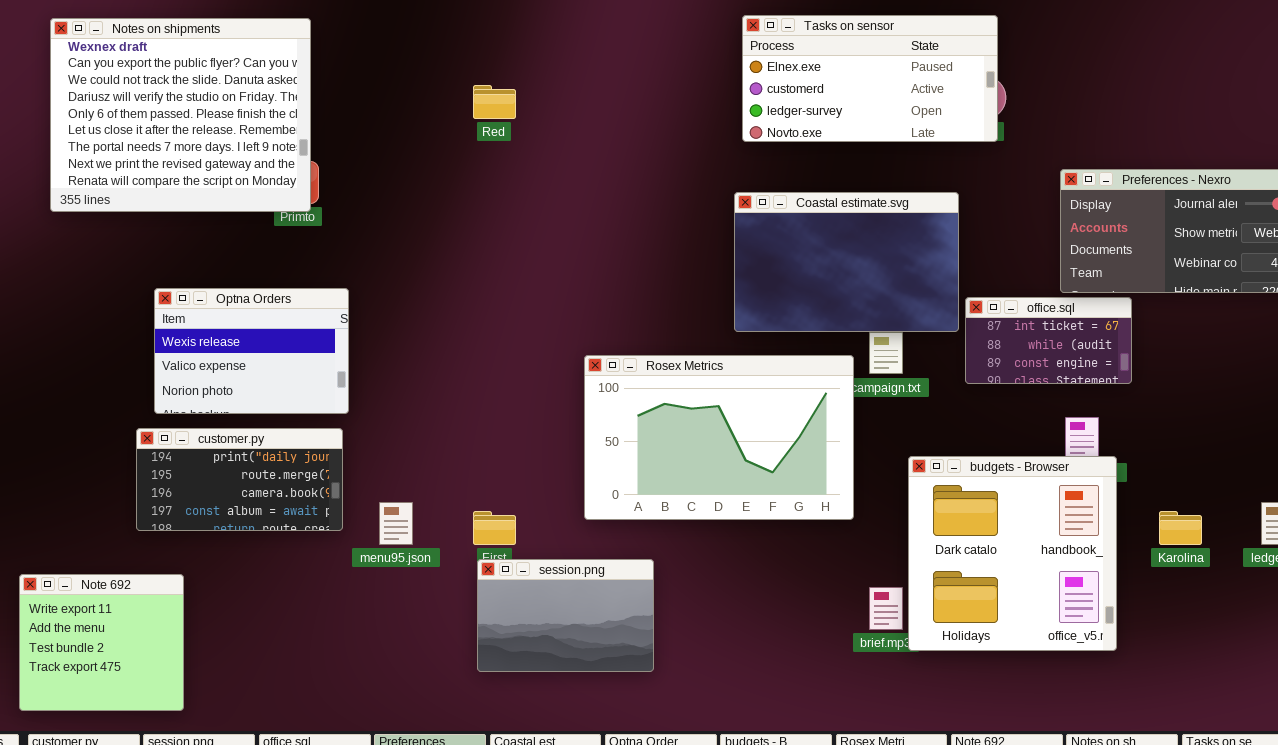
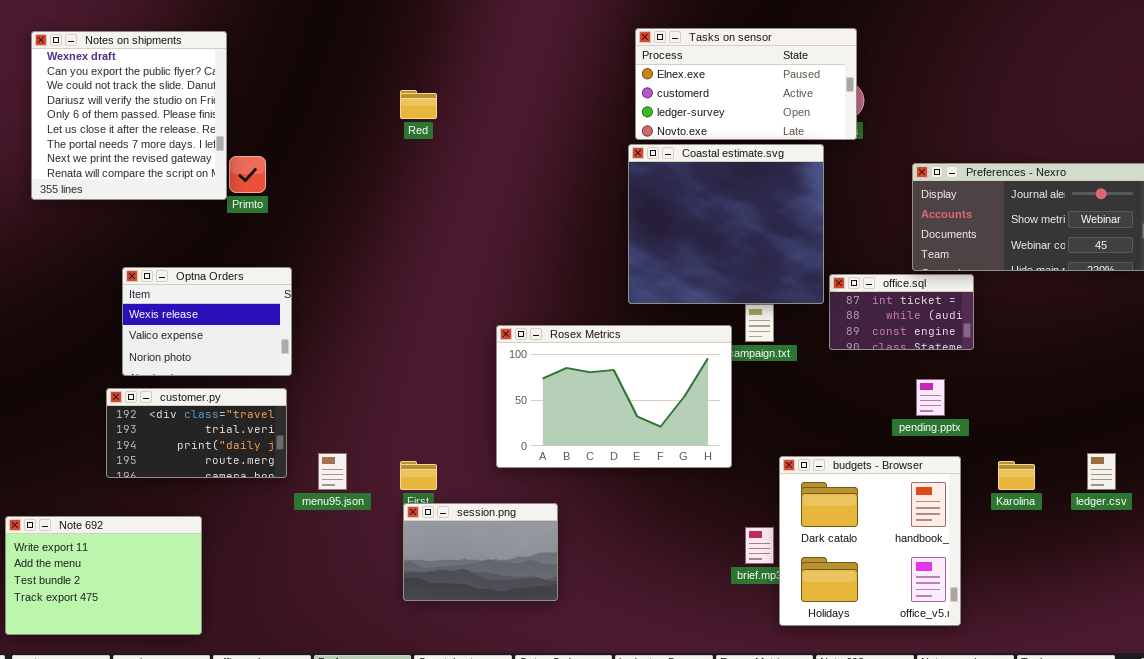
Notes on shipments: [50,18,311,212] -> [31,31,227,200], resized
Coastal estimate.svg: [734,192,959,332] -> [628,144,824,304], resized
customer.py: [136,428,343,531] -> [106,388,287,478], scrolled up 2 rows
budgets - Browser: [908,456,1117,651] -> [779,456,961,626], moved
Note 692: [19,574,184,711] -> [5,516,202,635], resized

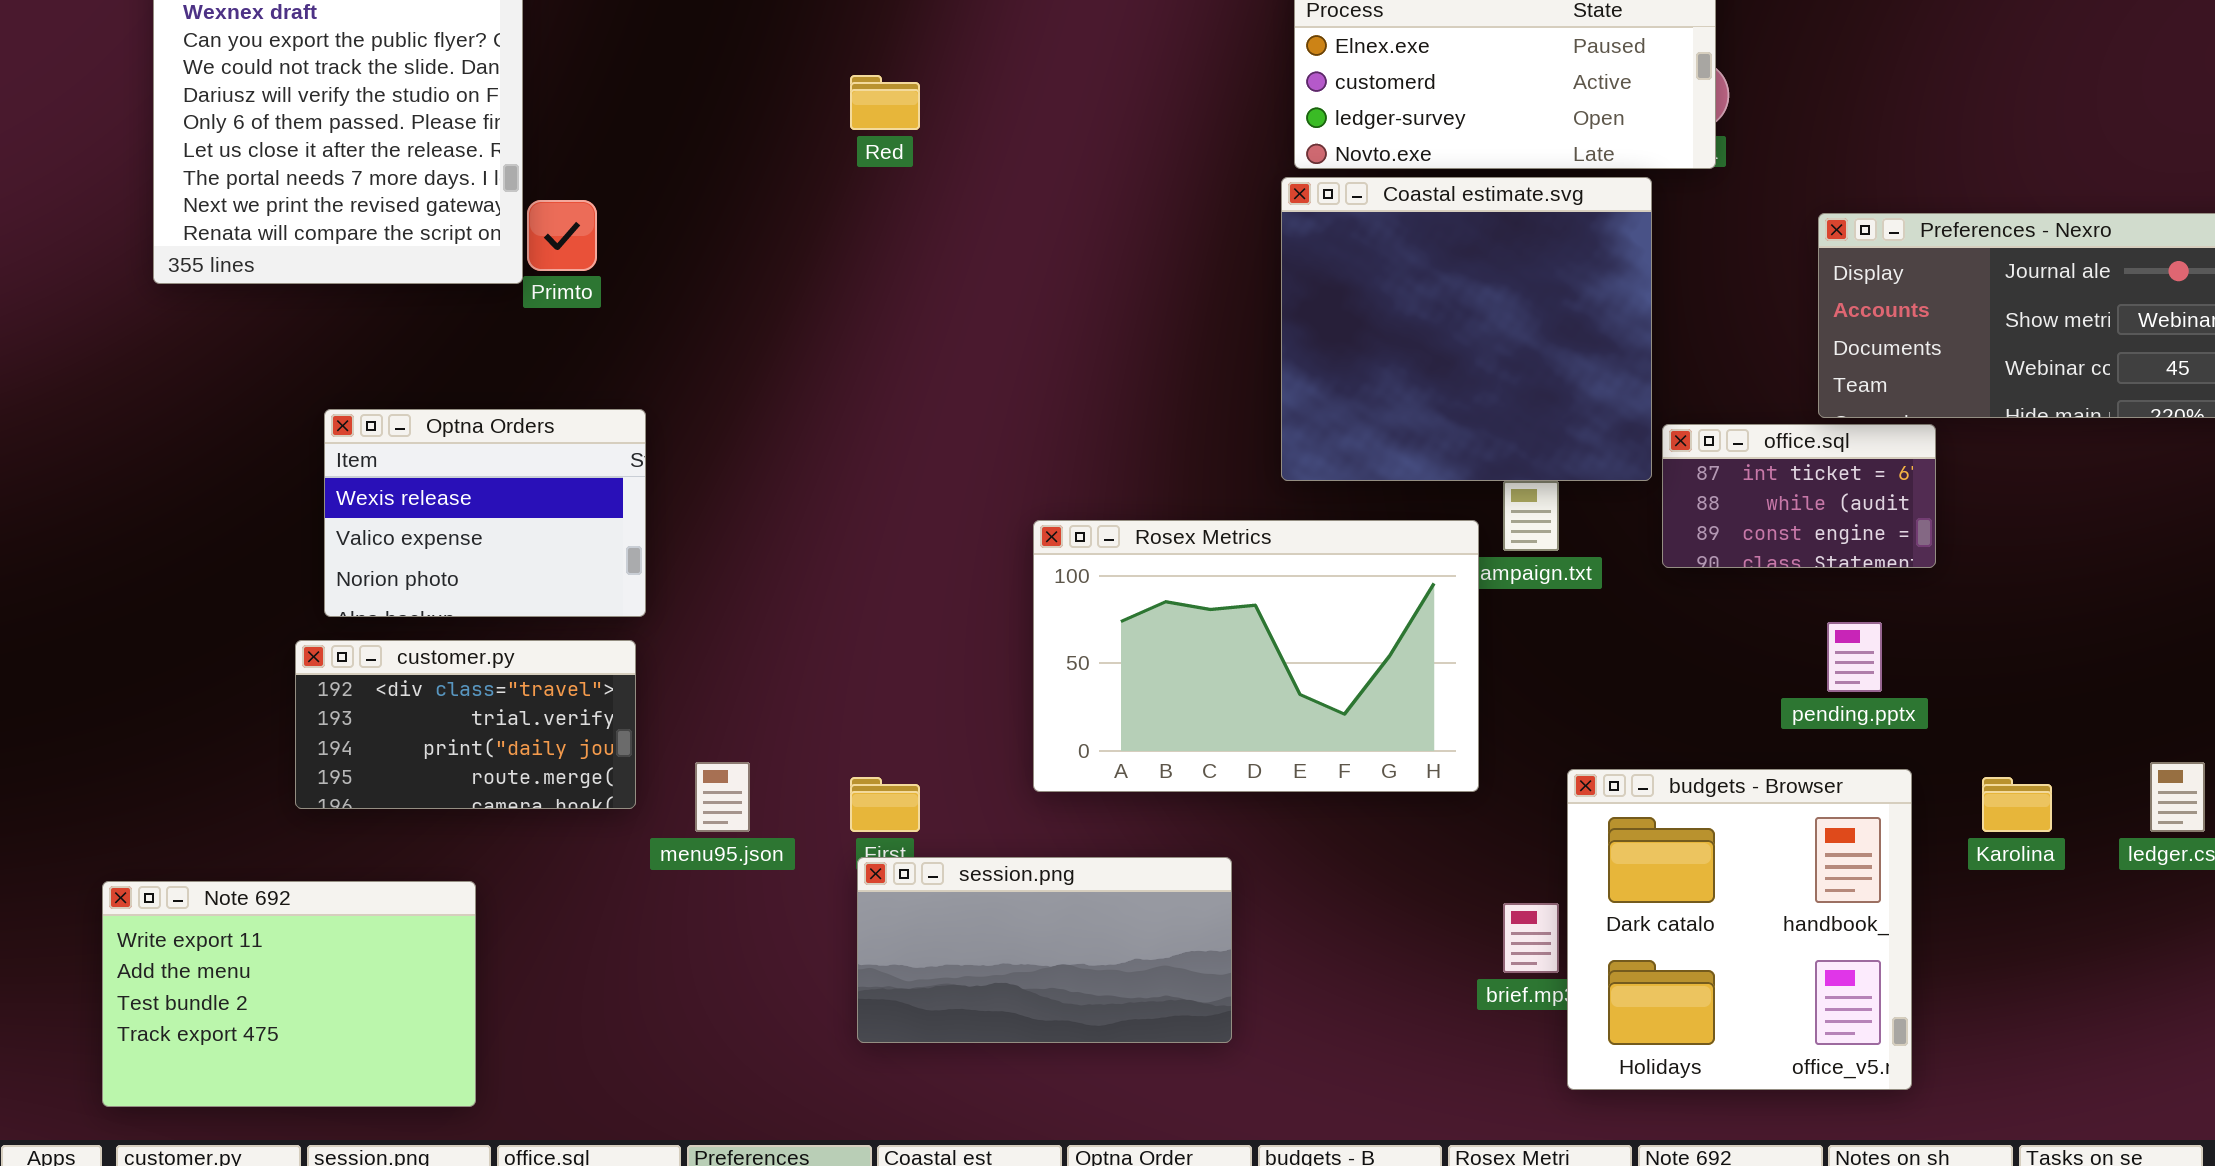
session.png: [403,503,558,601] -> [857,857,1232,1043], resized

